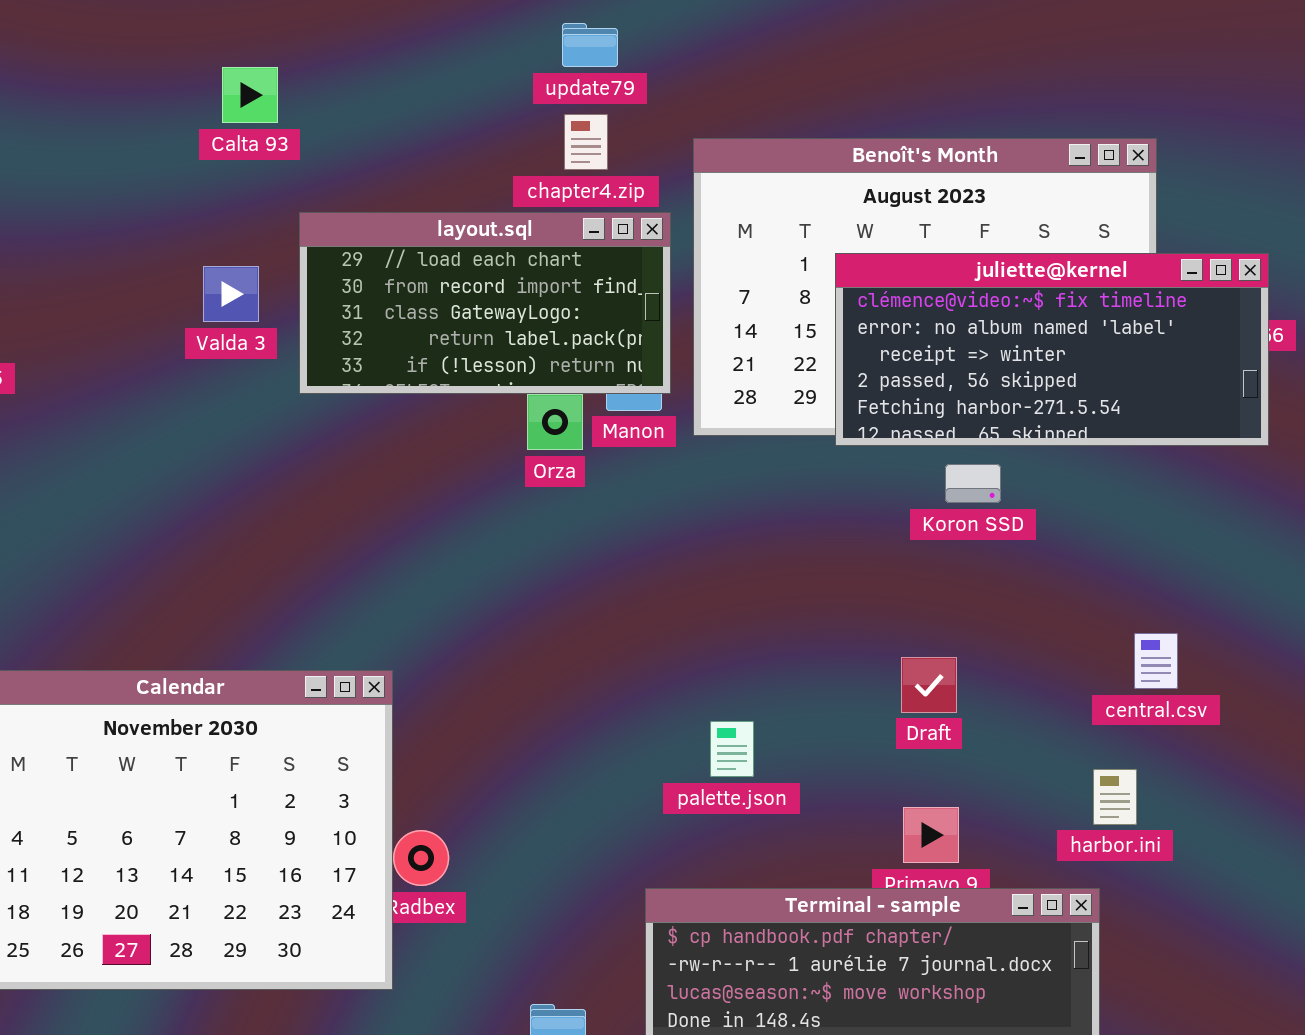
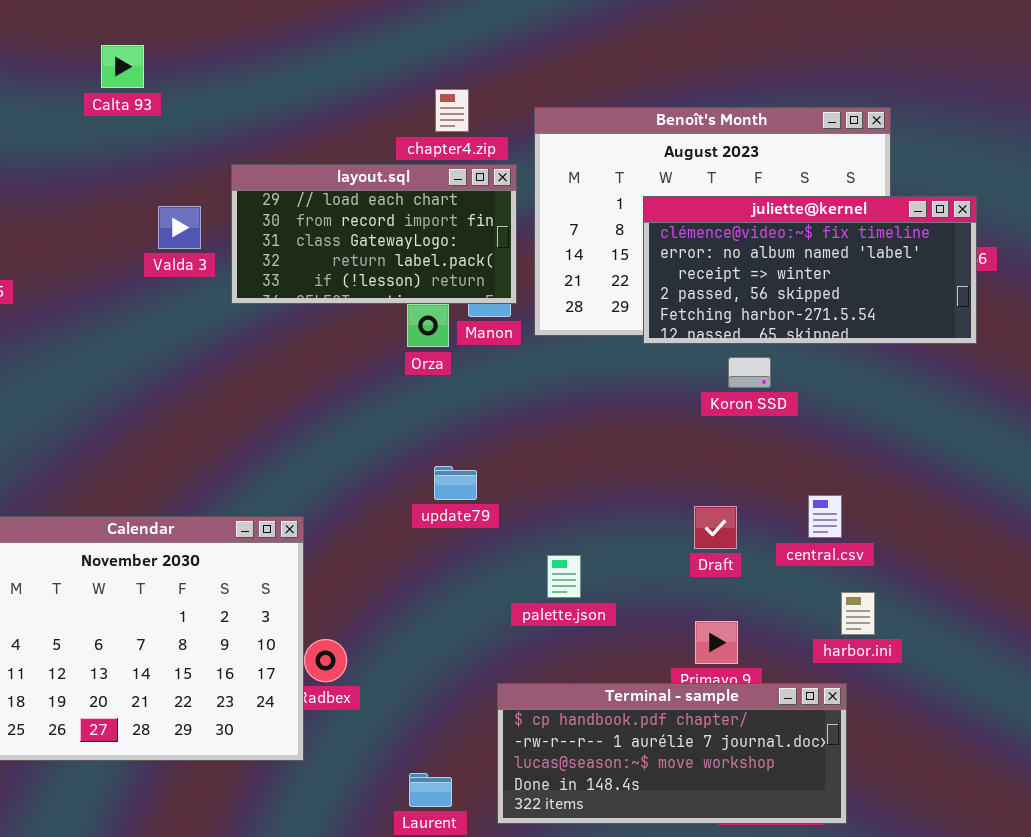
update79: [562,23,618,67] -> [434,466,477,500], moved
Calta 93: [222,67,278,123] -> [101,45,144,88], moved
central.csv: [1134,633,1178,689] -> [808,495,842,538], moved

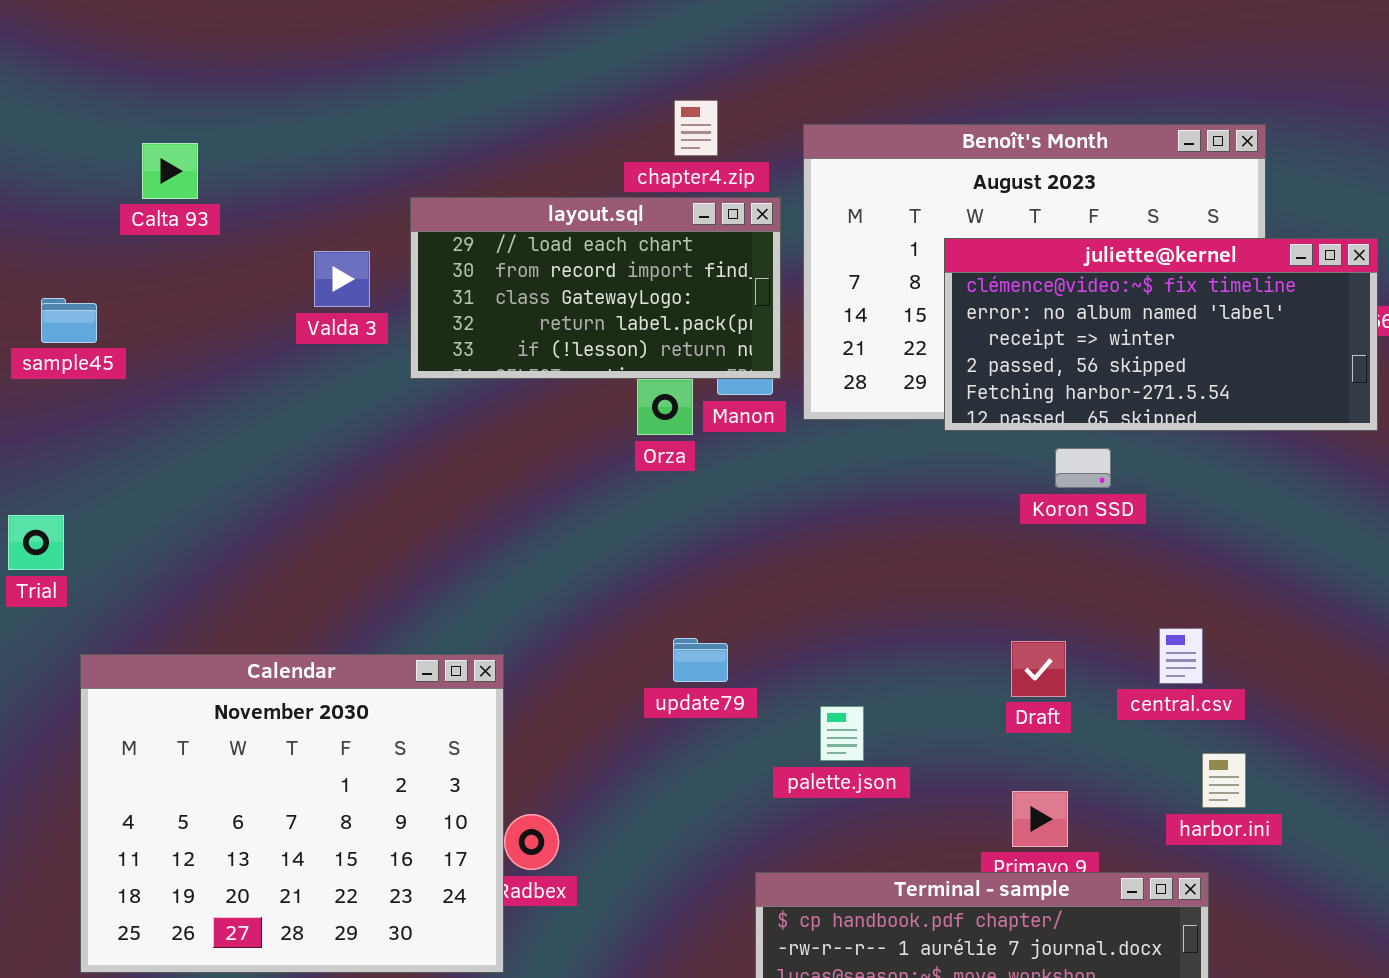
Calta 93: [101,45,144,88] -> [142,143,198,199], moved
update79: [434,466,477,500] -> [673,638,728,682], moved

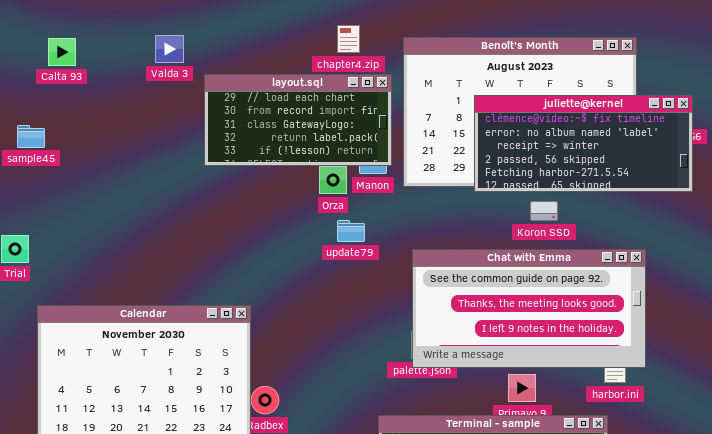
Calta 93: [142,143,198,199] -> [48,38,76,66], moved
Valda 3: [314,251,370,307] -> [155,35,184,63], moved
Chat with Emma: none -> [412,249,646,368], opened
update79: [673,638,728,682] -> [337,220,365,242], moved

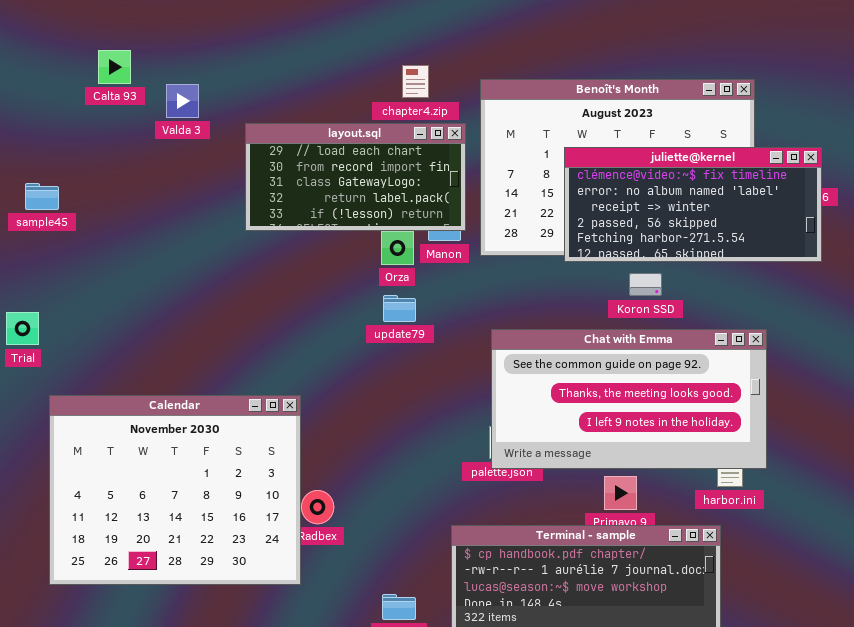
Valda 3: [155,35,184,63] -> [166,84,199,118], moved
Calta 93: [48,38,76,66] -> [98,50,131,84], moved
update79: [337,220,365,242] -> [383,295,416,322], moved

